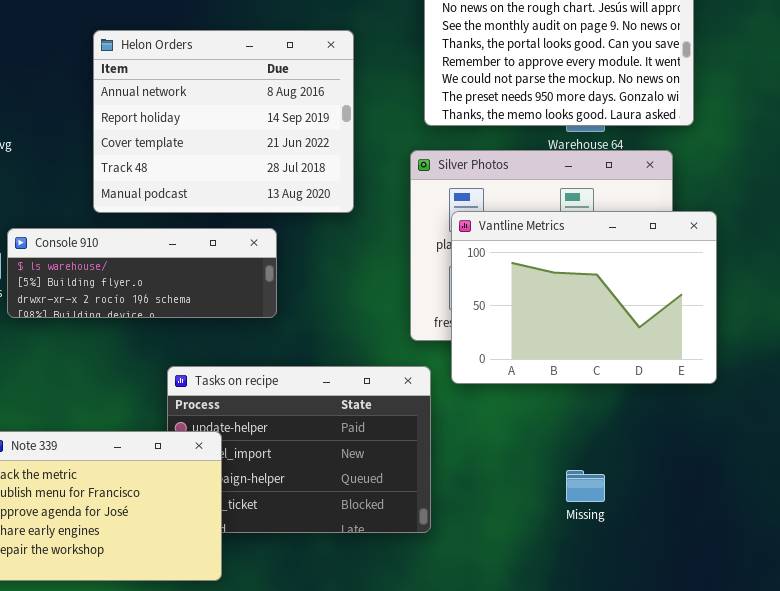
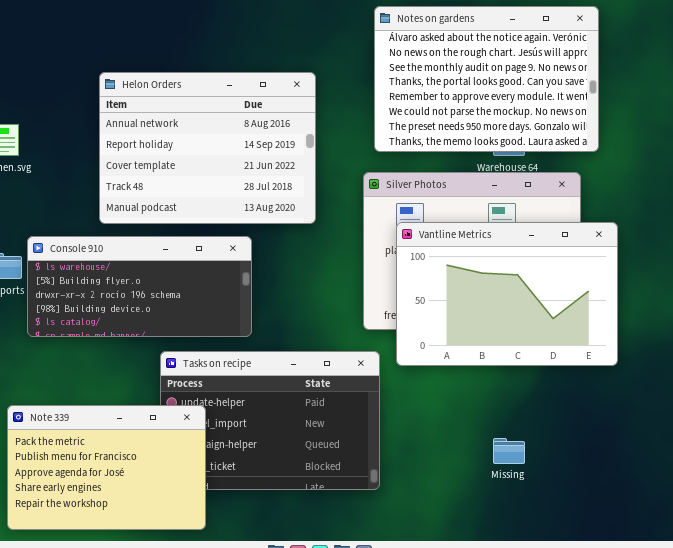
Console 910: [7,228,277,318] -> [27,236,252,337], resized

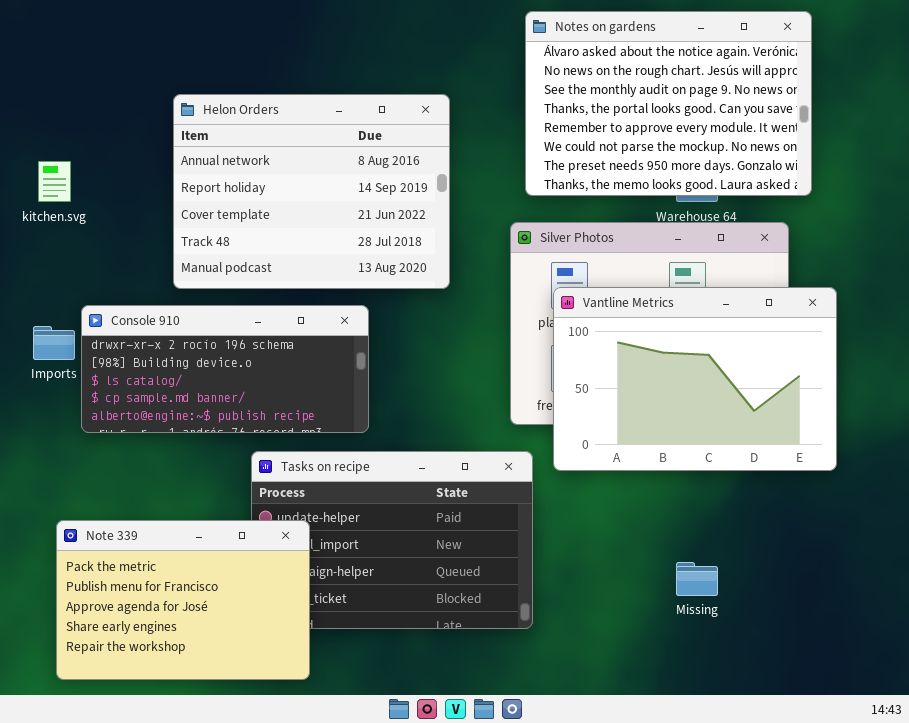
Console 910: [27,236,252,337] -> [81,305,369,433], scrolled down 2 rows

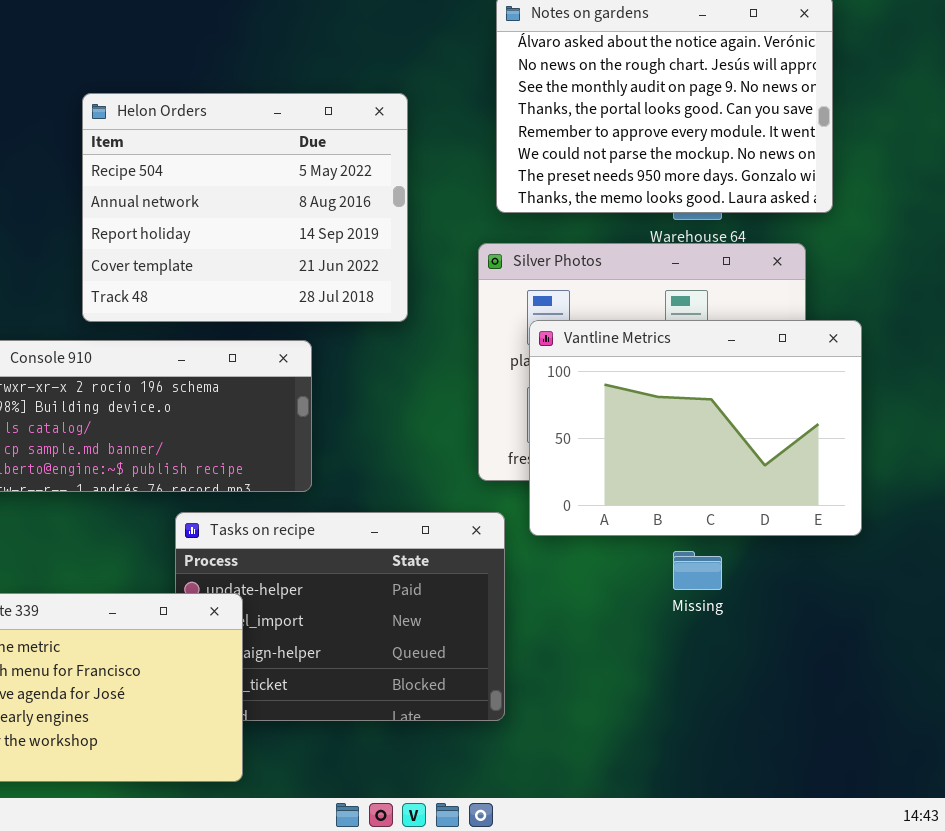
Helon Orders: [173,94,450,289] -> [82,93,408,322], scrolled up 1 row
Missing: [676,562,718,596] -> [673,551,722,590], moved

